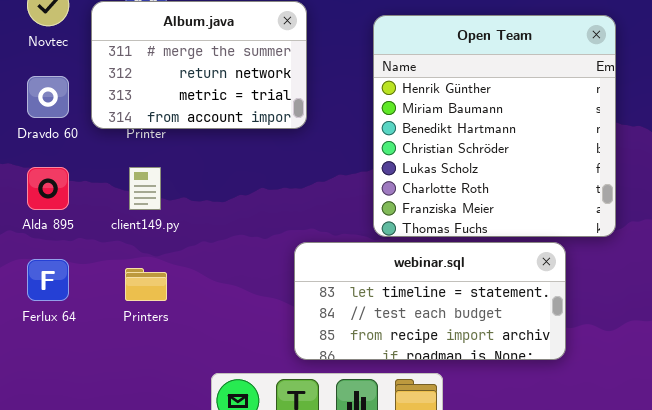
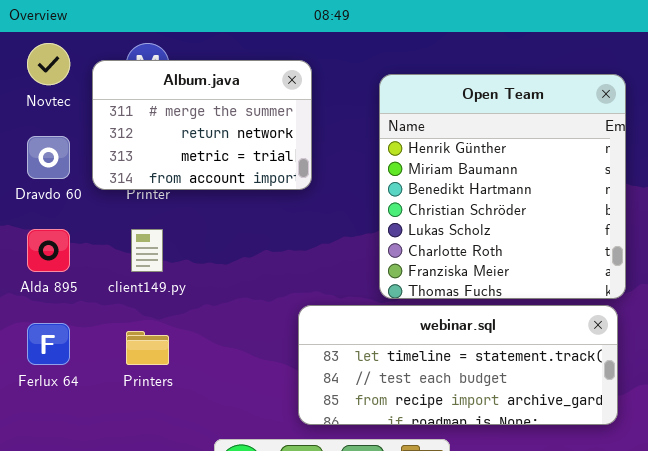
webinar.sql: [294,242,566,360] -> [298,305,618,425], resized

